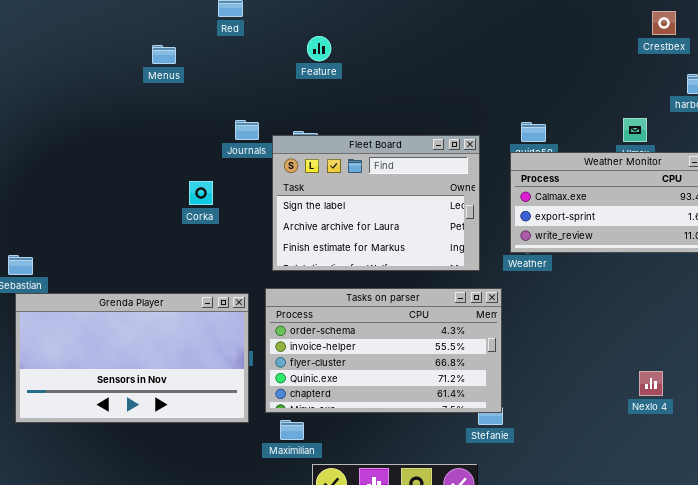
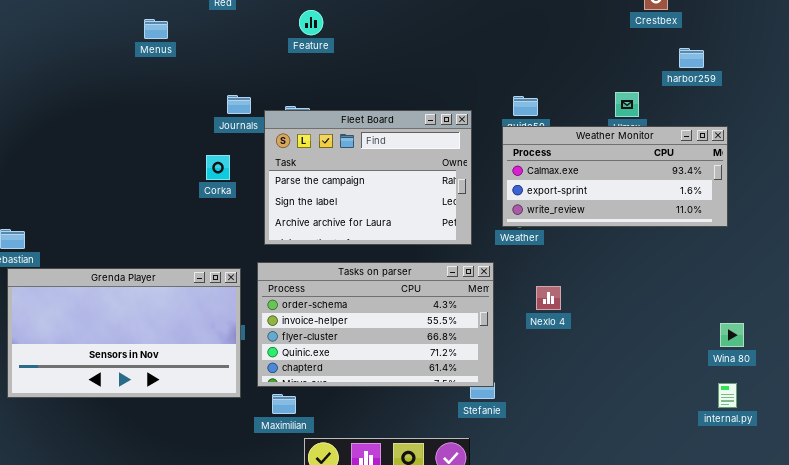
Fleet Board: [272,135,480,271] -> [264,110,472,245], scrolled up 1 row
Corka: [189,181,213,205] -> [206,155,230,180], moved
Nexlo 4: [639,371,663,396] -> [536,286,561,310], moved

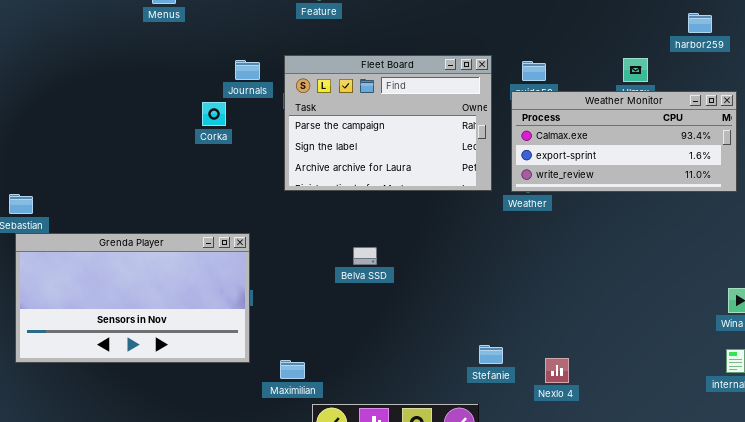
Fleet Board: [264,110,472,245] -> [284,55,492,191], moved
Corka: [206,155,230,180] -> [202,102,226,126], moved
Tasks on parser: [257,262,494,387] -> none, closed
Nexlo 4: [536,286,561,310] -> [545,358,569,383], moved

